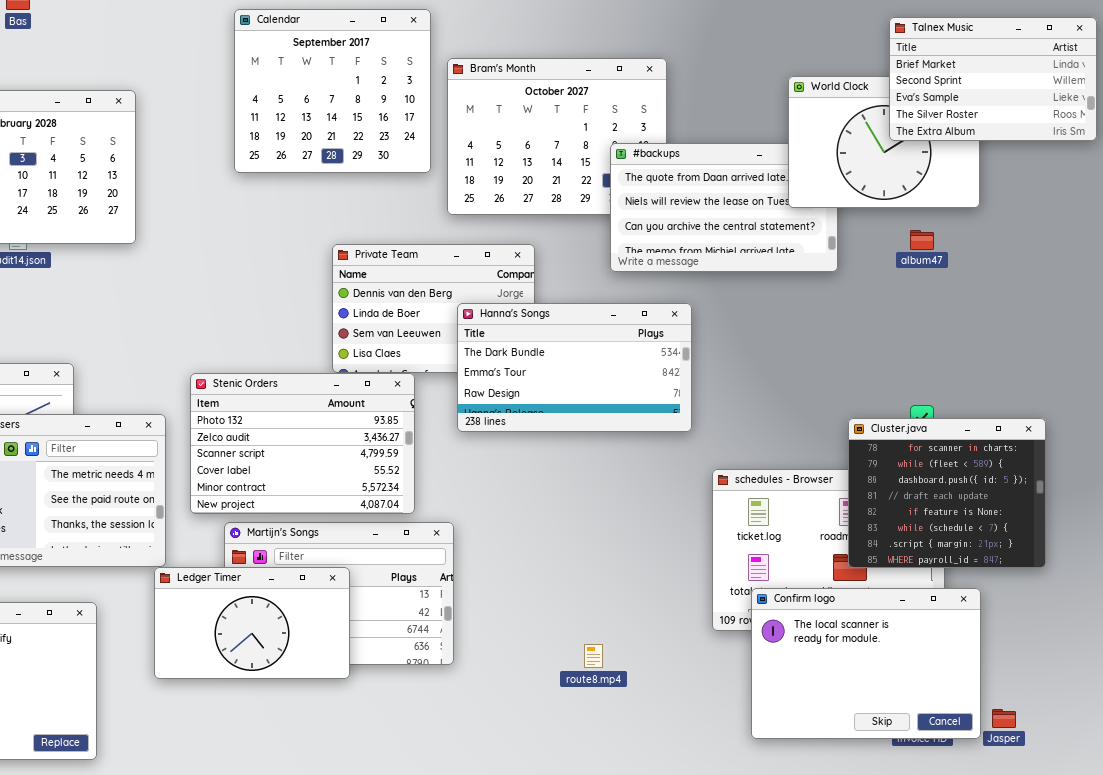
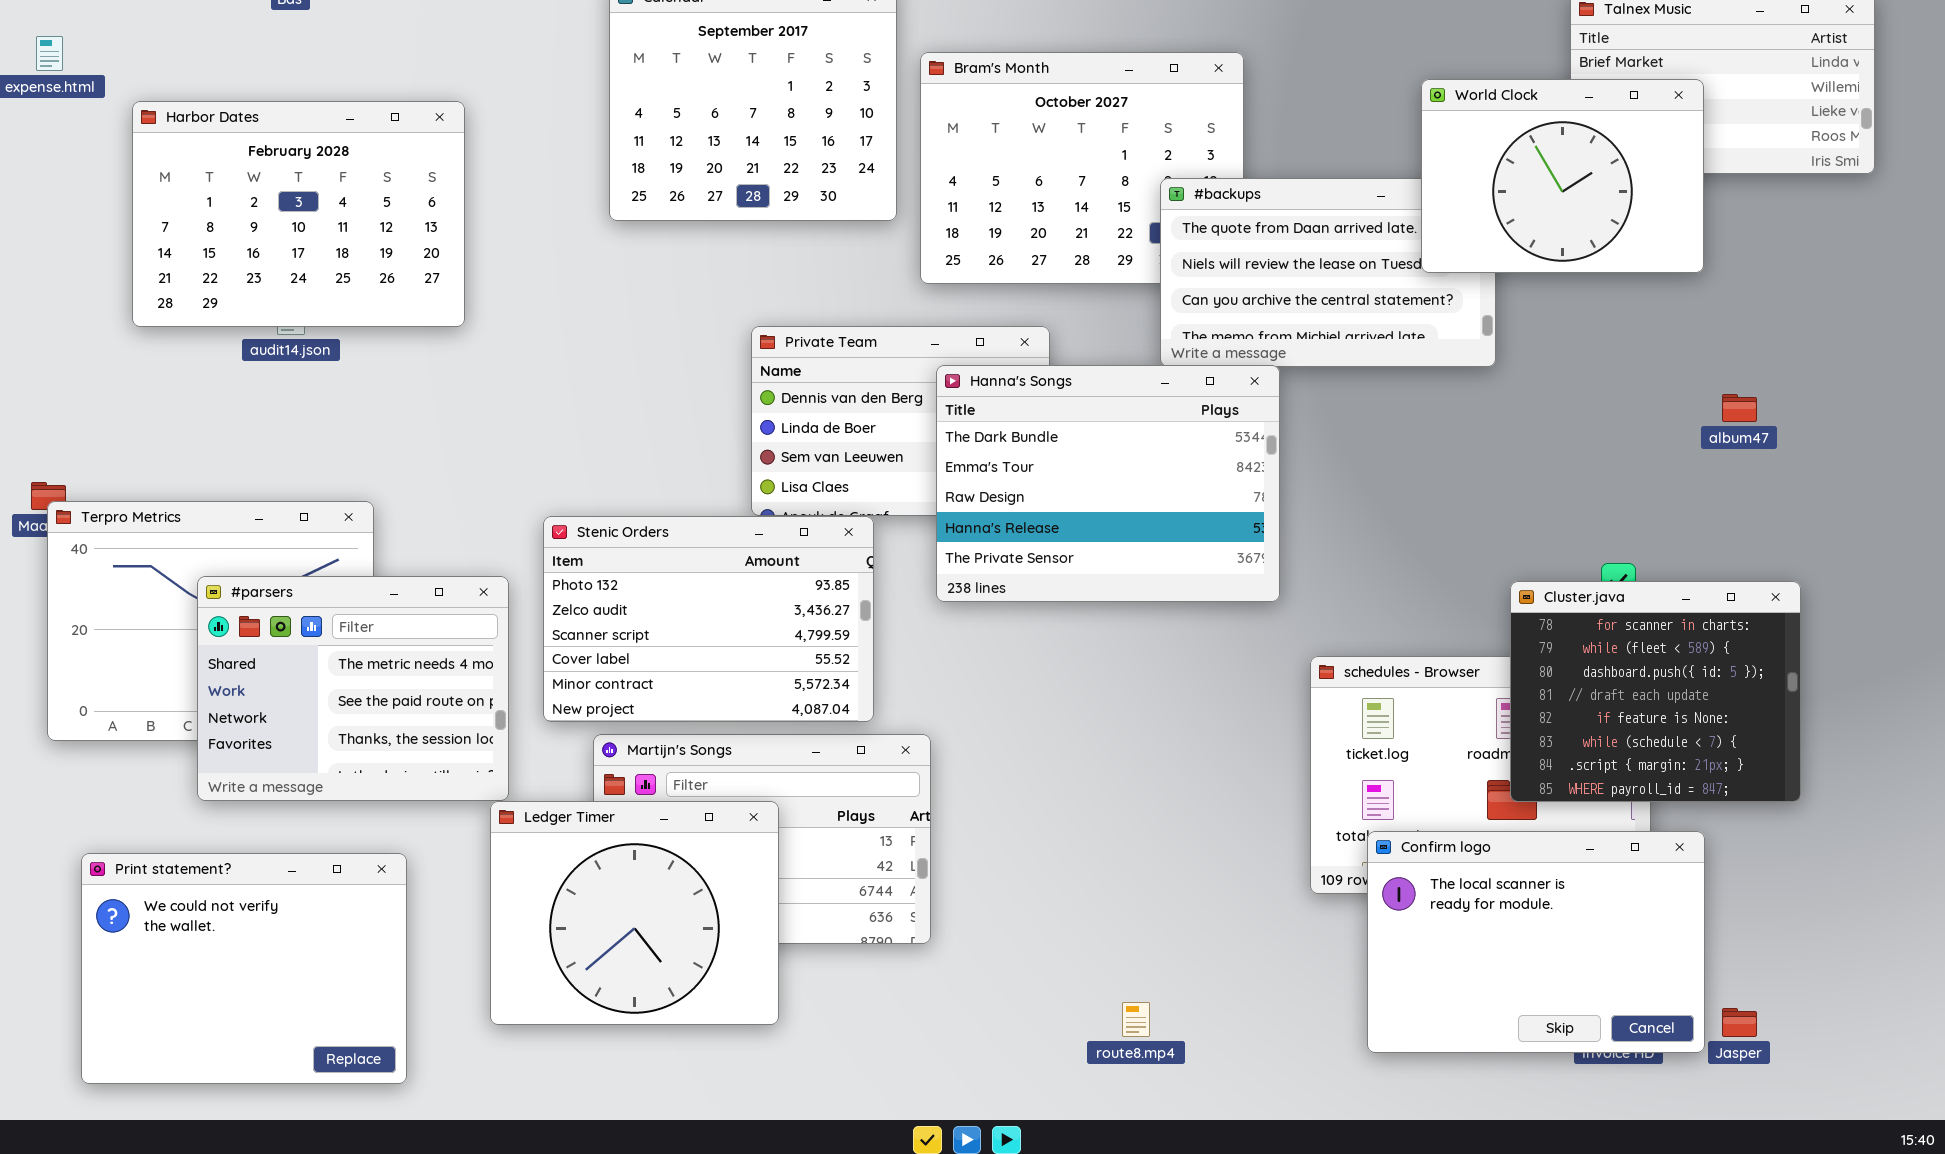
World Clock: [788,76,980,208] -> [1421,79,1704,273], raised
album47: [910,230,934,250] -> [1722,394,1757,422], moved
Hanna's Songs: [457,303,692,432] -> [936,365,1280,602], resized
Ledger Timer: [154,567,350,679] -> [490,801,779,1025], resized
route8.mp4: [584,644,603,668] -> [1122,1002,1150,1037], moved

